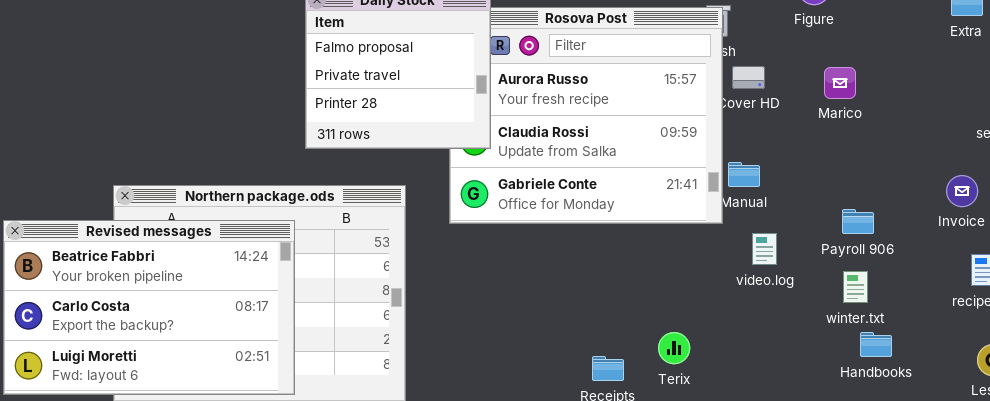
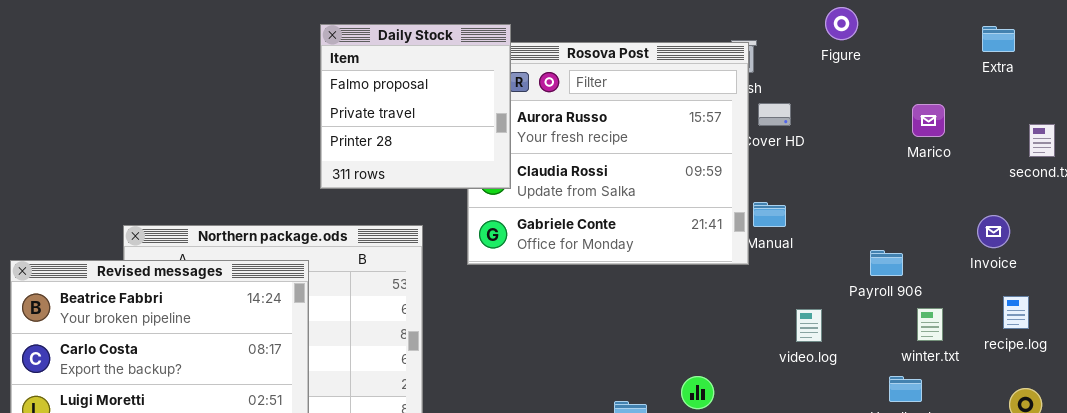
Marico: [824,67,856,99] -> [912,104,945,137], moved
video.log: [752,233,777,265] -> [796,309,822,342], moved
winter.txt: [843,271,868,303] -> [917,308,943,341], moved

